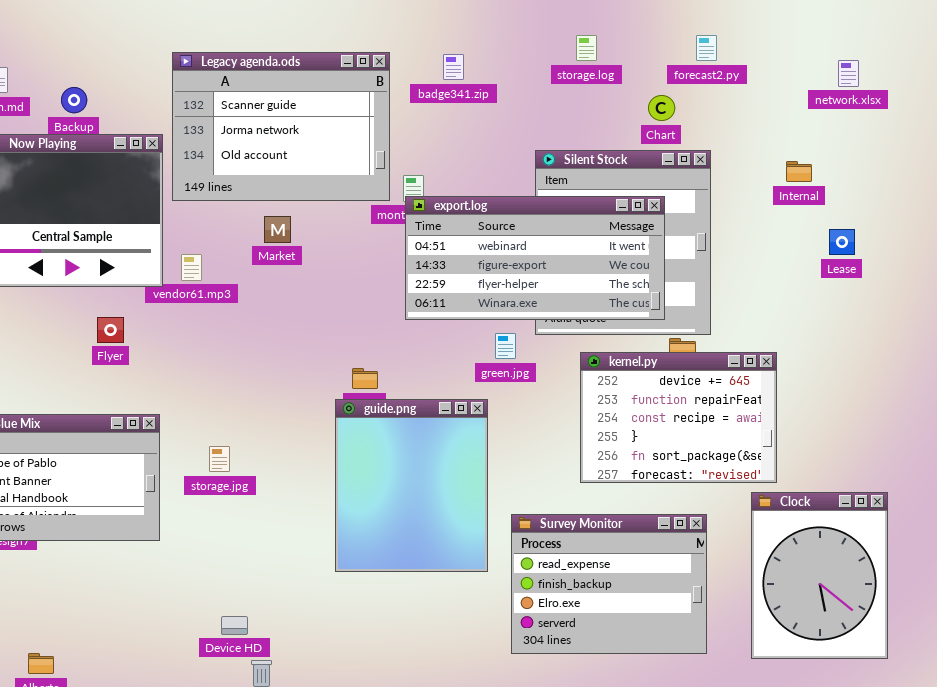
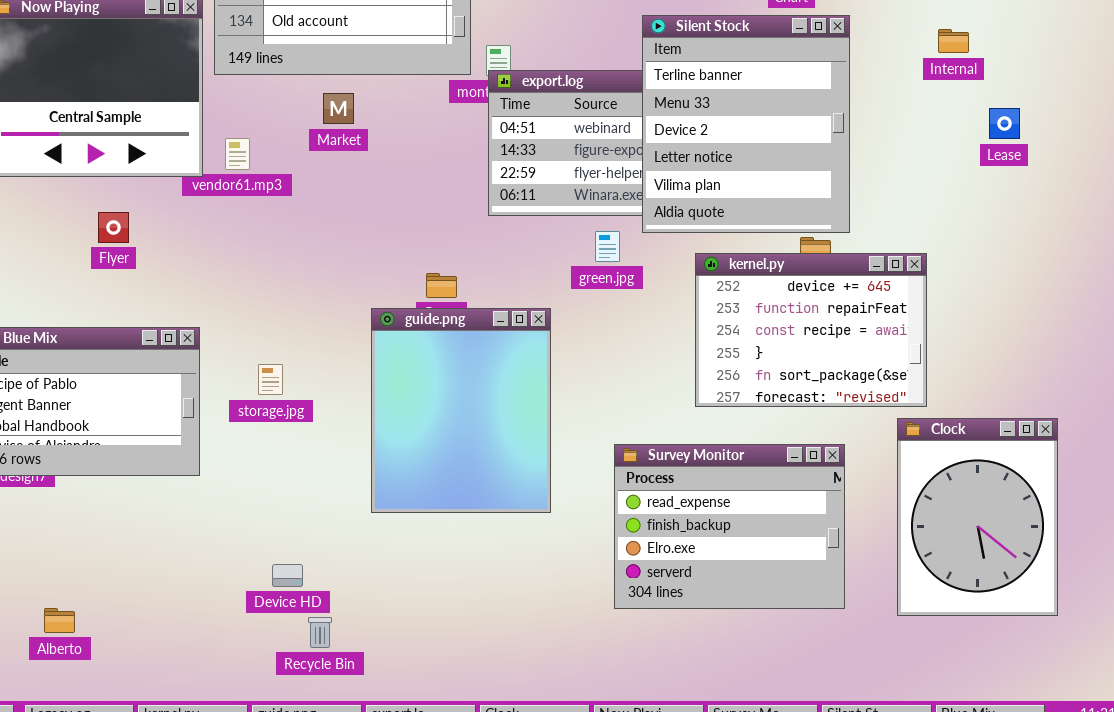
Silent Stock: [535,150,711,335] -> [642,15,850,233], raised
Flyer: [97,317,124,343] -> [98,212,129,243], moved
guide.png: [335,399,488,572] -> [371,308,551,513], moved

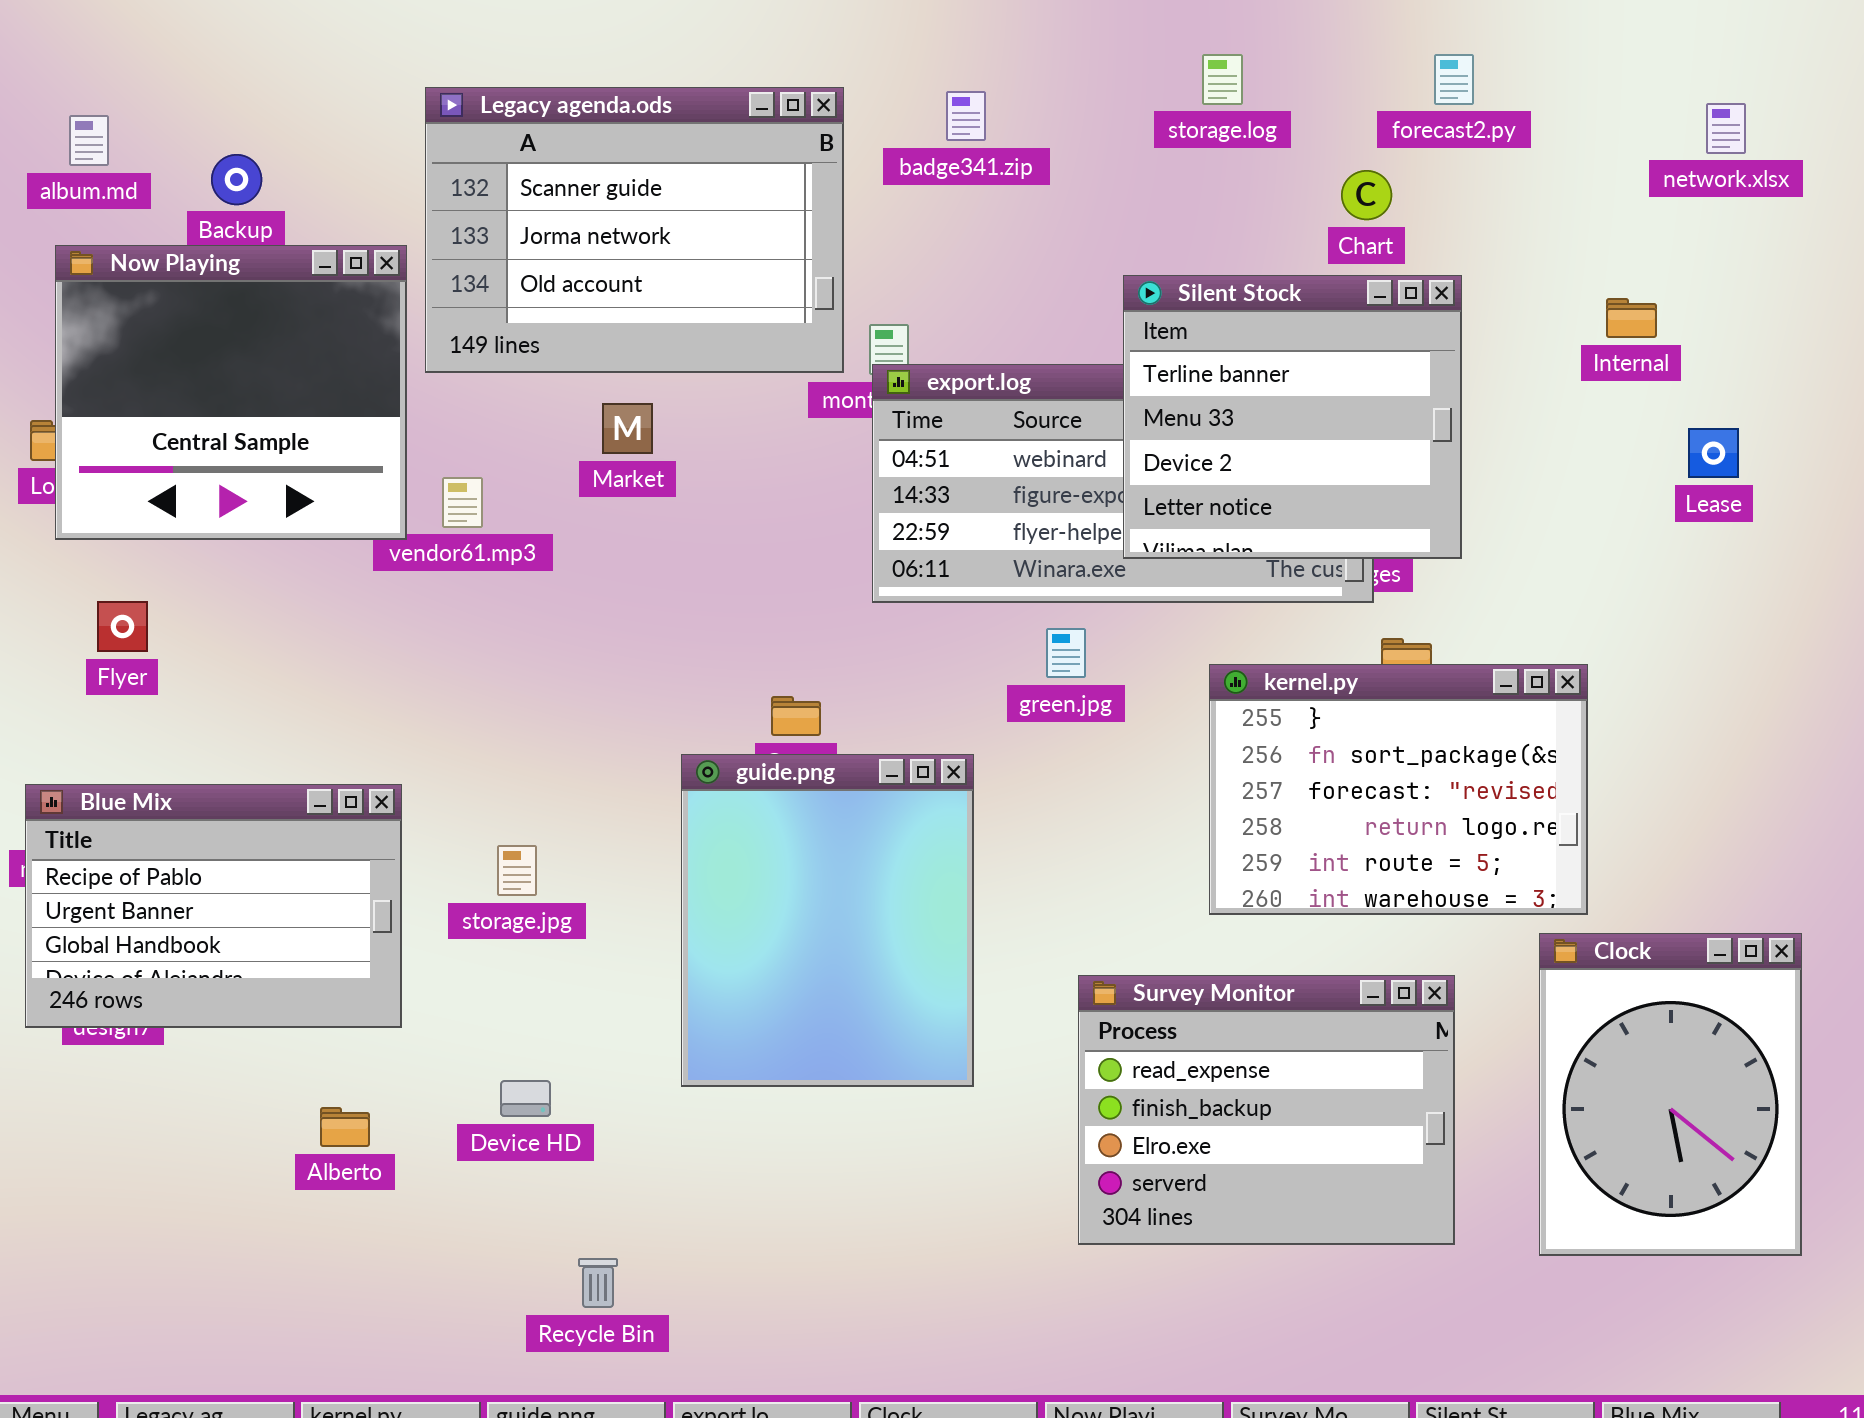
Silent Stock: [642,15,850,233] -> [1123,275,1462,559], resized
Flyer: [98,212,129,243] -> [97,601,148,652], moved
kernel.py: [695,253,927,407] -> [1209,664,1588,915], scrolled down 3 rows
Device HD: [272,564,303,587] -> [500,1080,551,1117], moved
Alberto: [44,608,75,633] -> [320,1107,370,1147], moved

